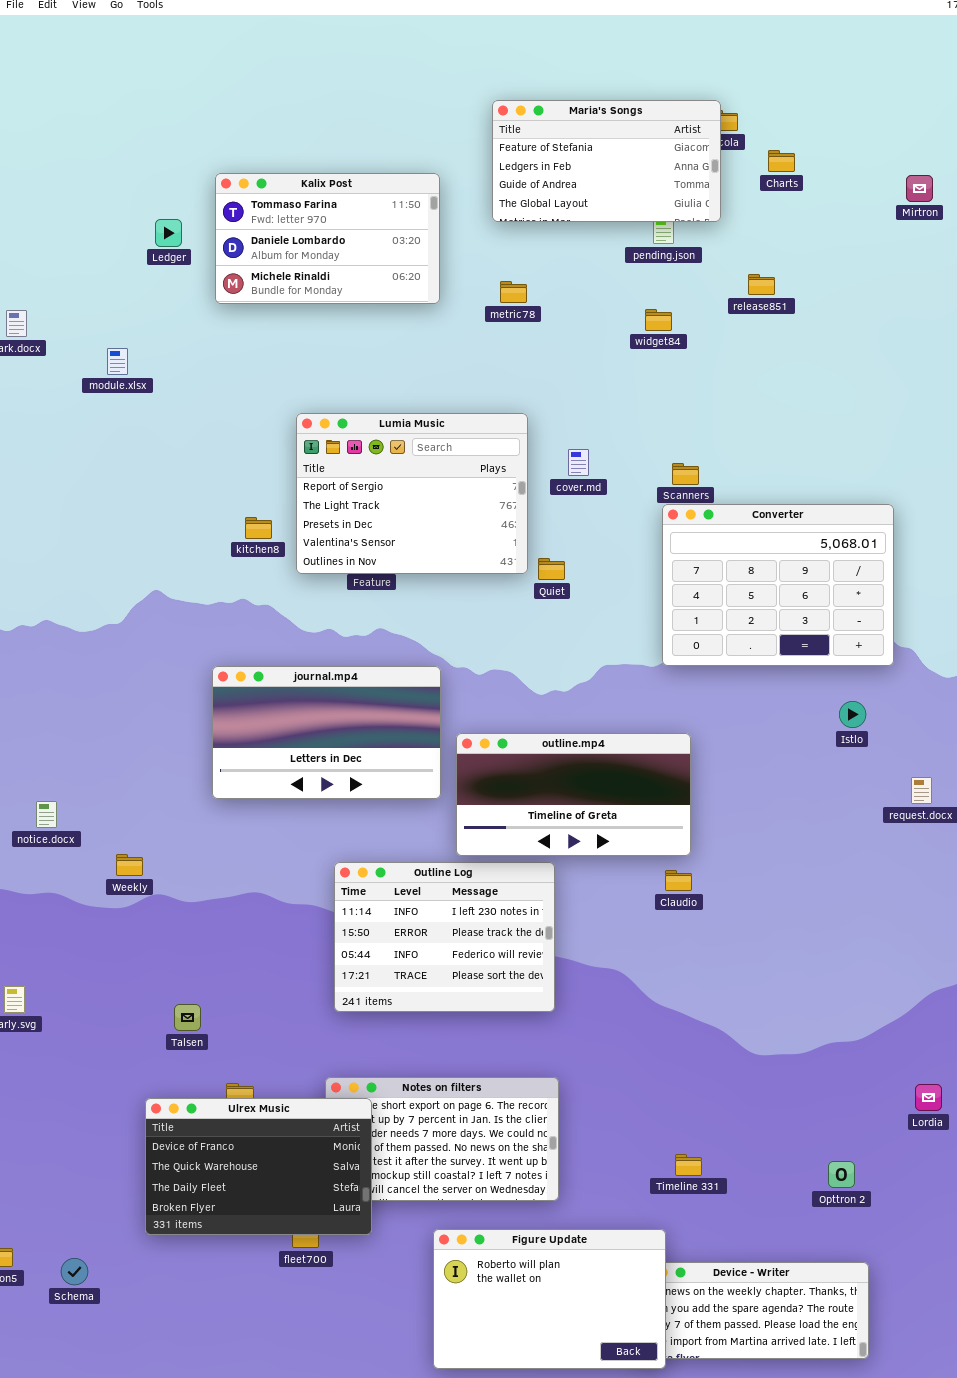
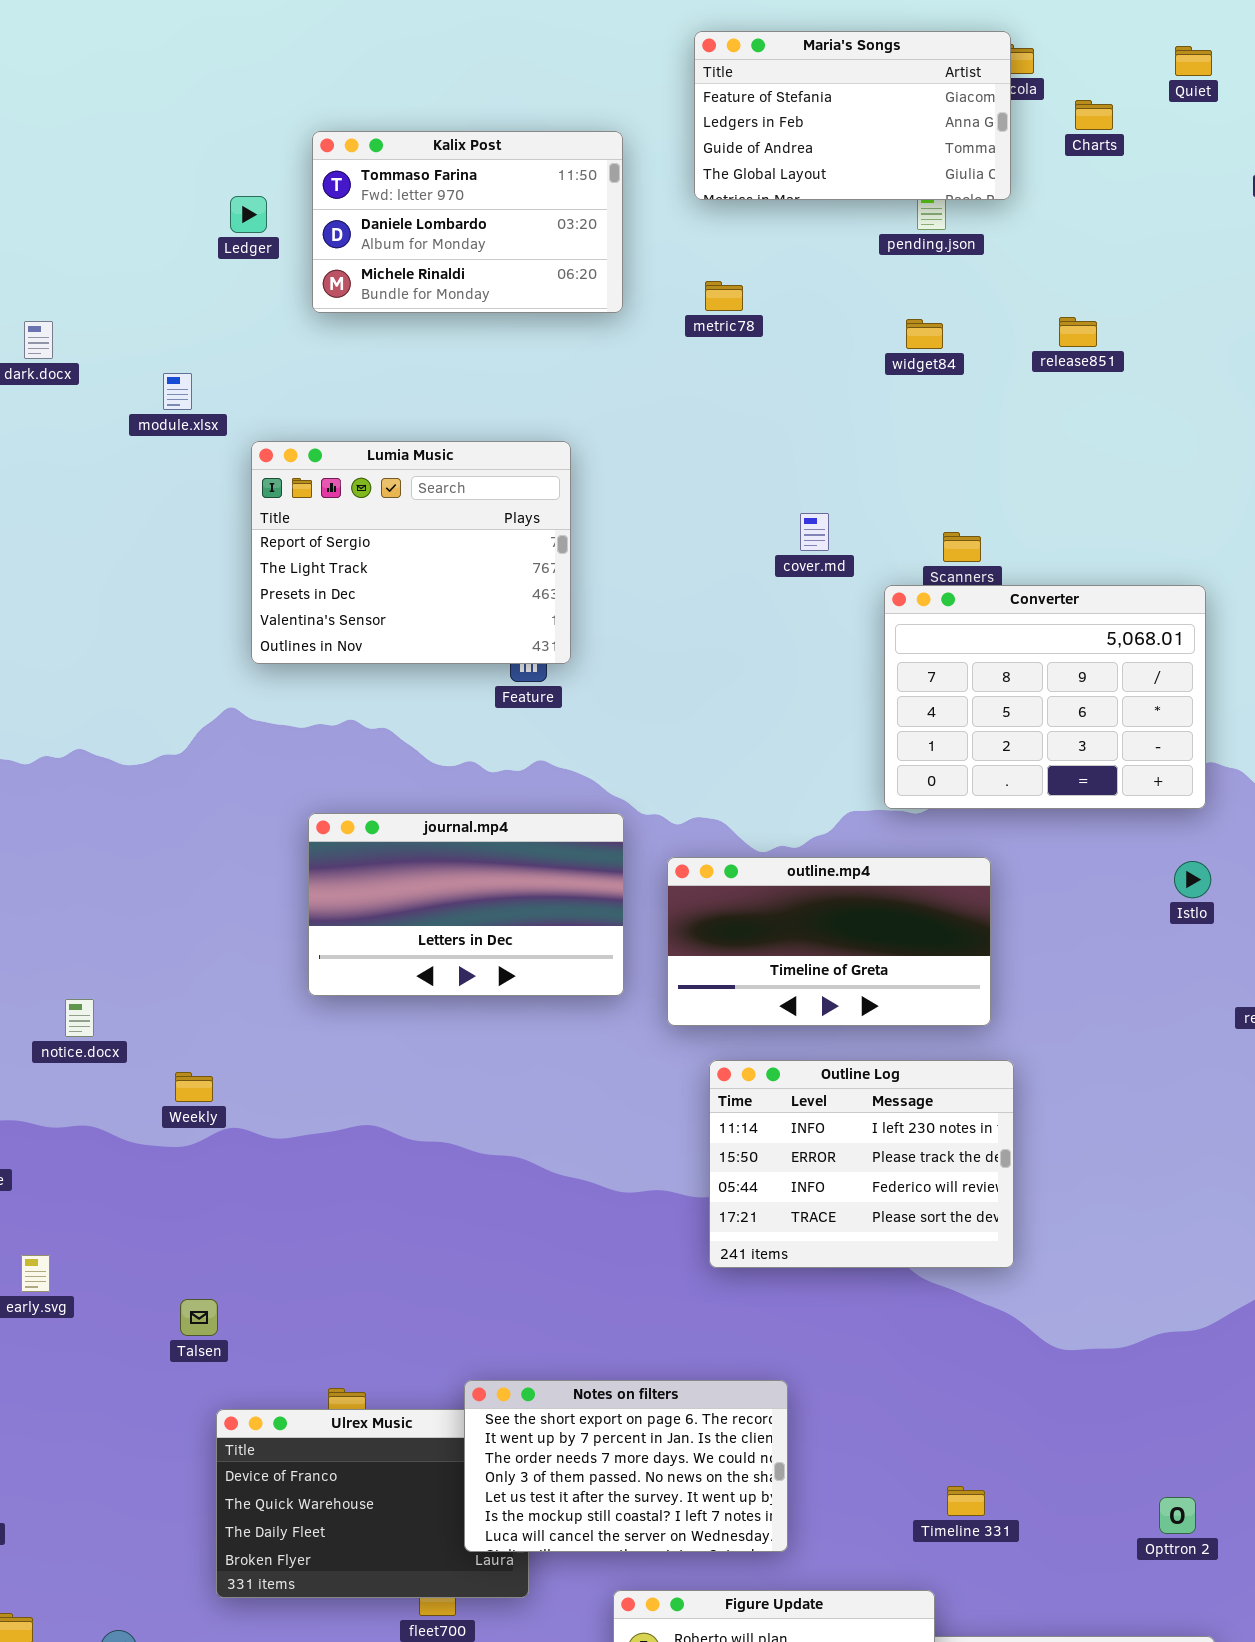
release851: [748,274,775,295] -> [1059,317,1097,347], moved
Lumia Music: [296,413,528,574] -> [251,441,571,664], moved
Converter: [662,504,894,666] -> [884,585,1206,809], moved
Quiet: [538,558,565,580] -> [1175,46,1212,76], moved
outline.mp4: [456,733,691,856] -> [667,857,991,1026], moved
Outline Log: [334,862,555,1012] -> [709,1060,1014,1268], moved
Talsen: [174,1004,201,1031] -> [180,1299,218,1336], moved
Notes on filters: [325,1077,559,1201] -> [464,1380,788,1552], raised

